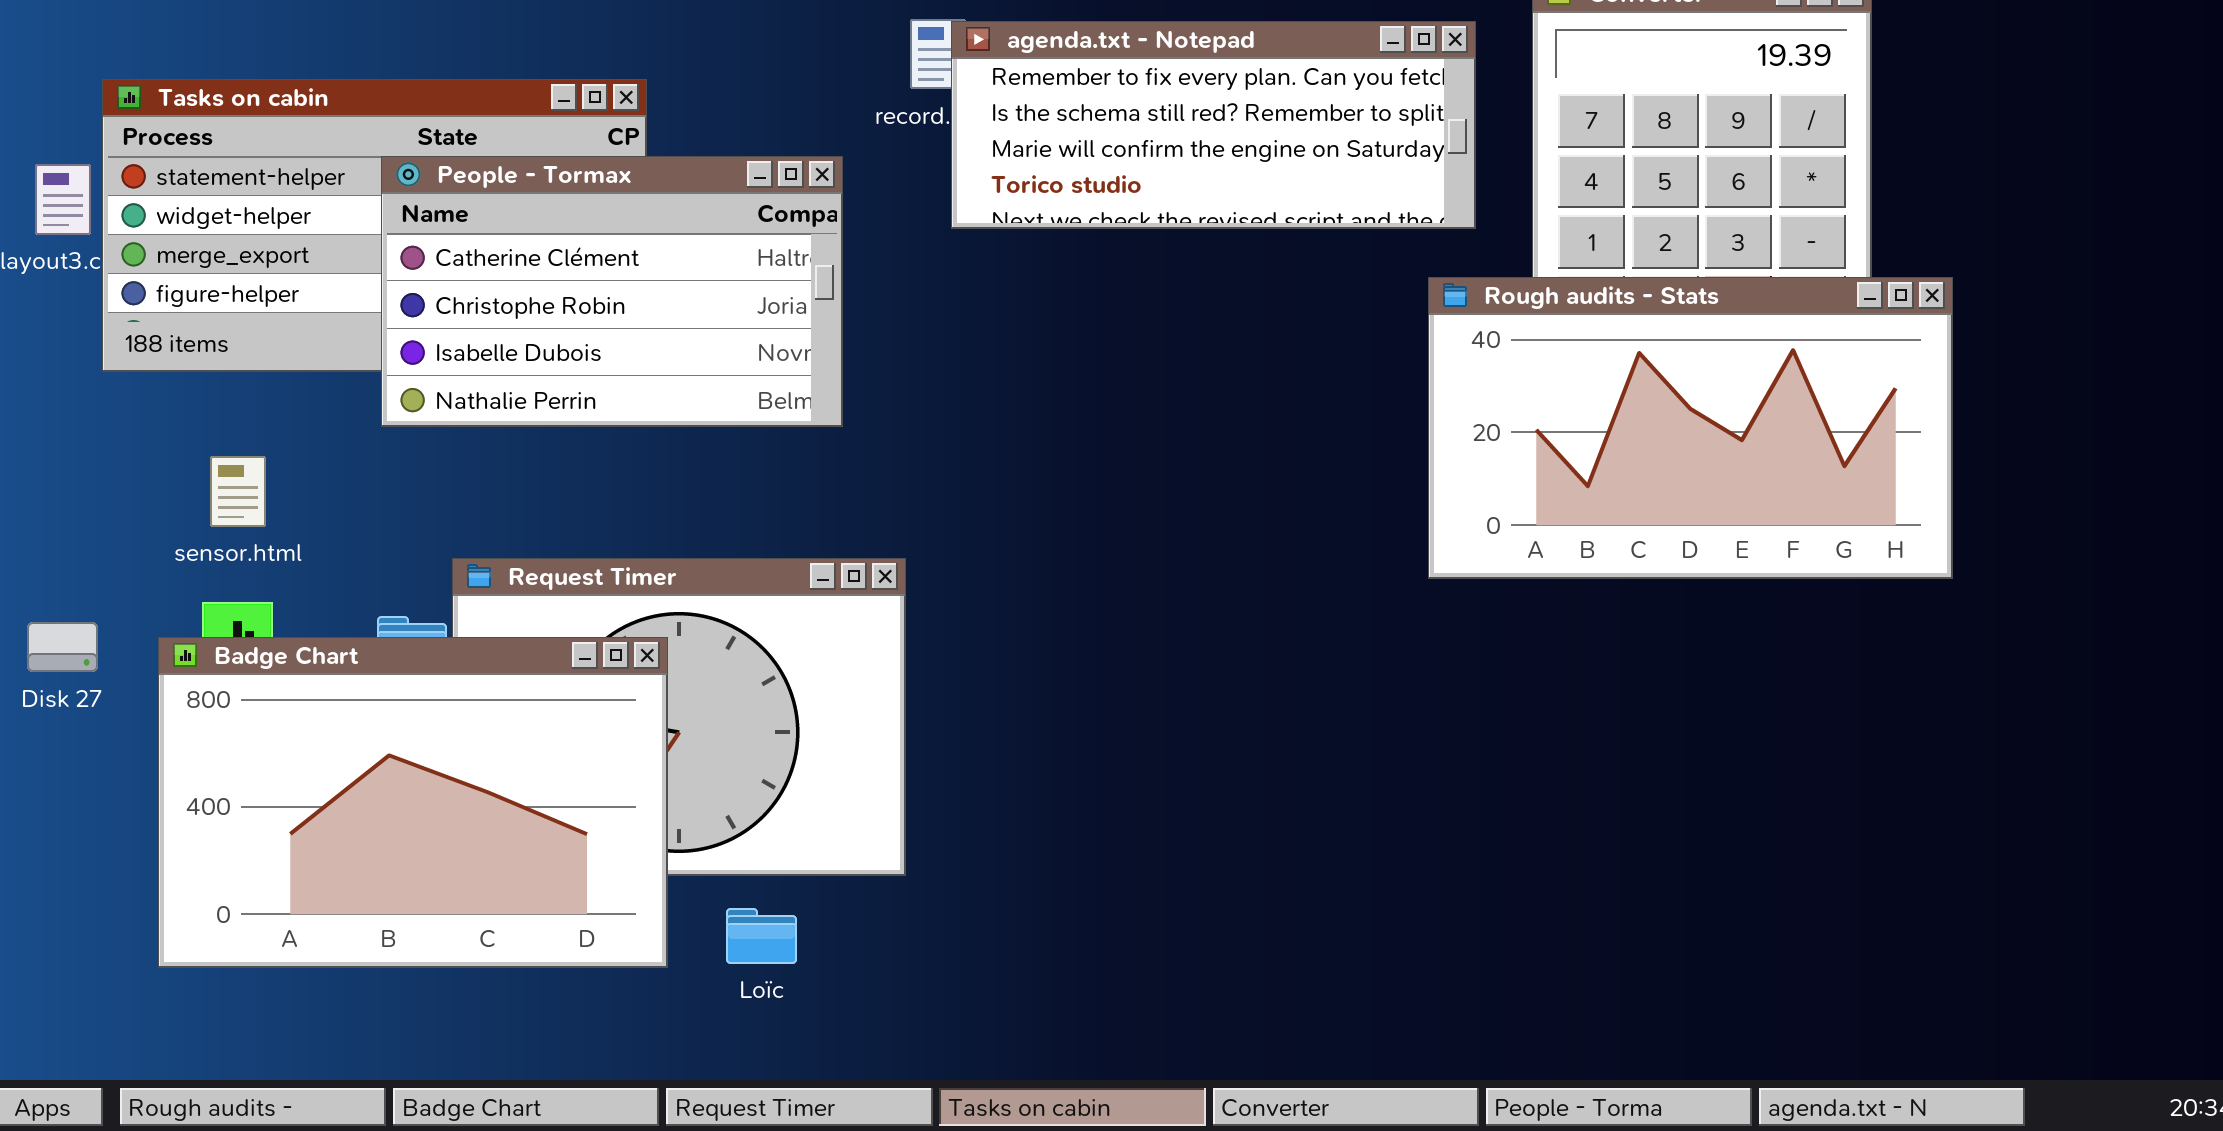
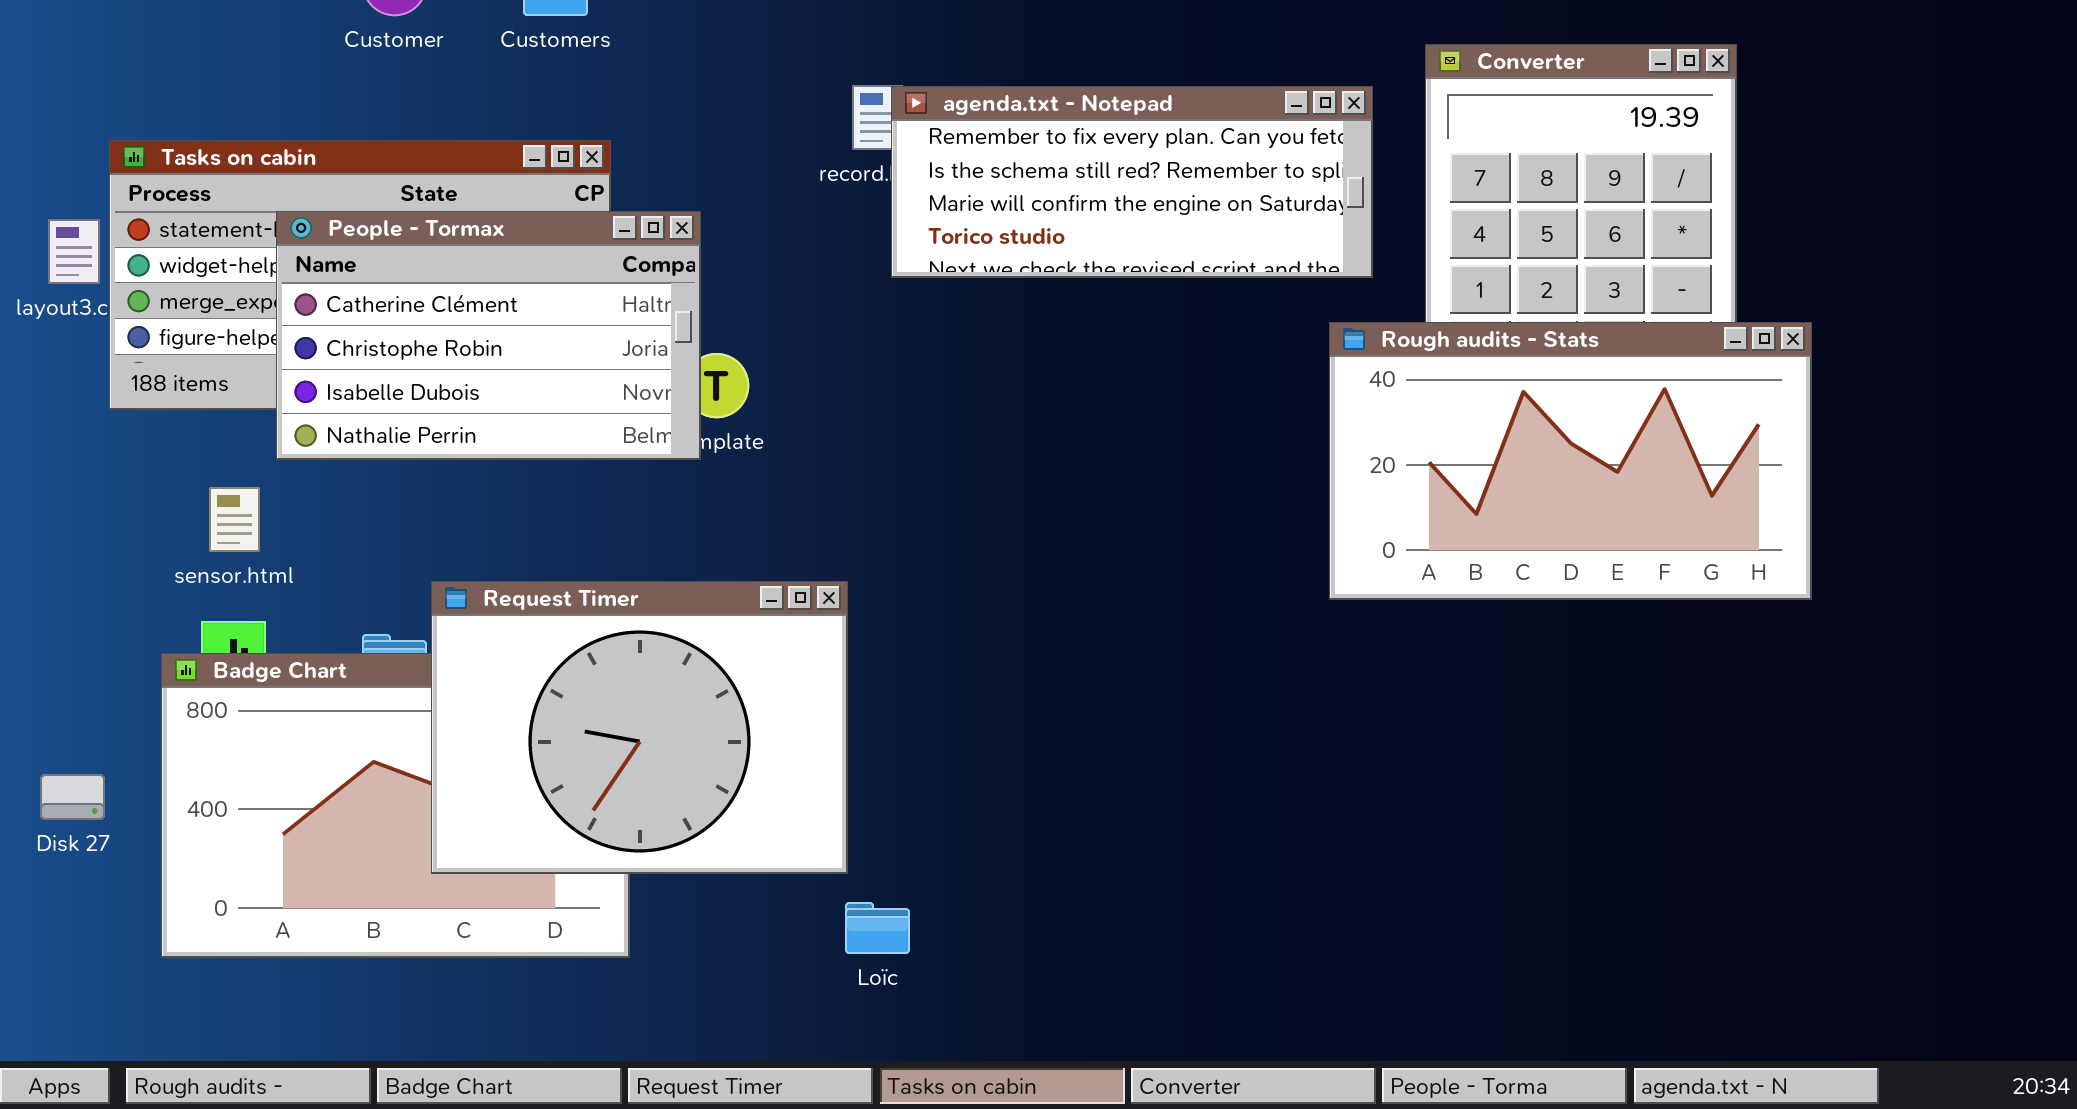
People - Tormax: [381,156,843,427] -> [276,211,701,460], moved
Request Timer: [452,558,906,876] -> [431,581,848,874], raised
Disk 27: [27,622,98,672] -> [40,774,105,820], moved
Loïc: [726,908,797,964] -> [845,902,910,954], moved

